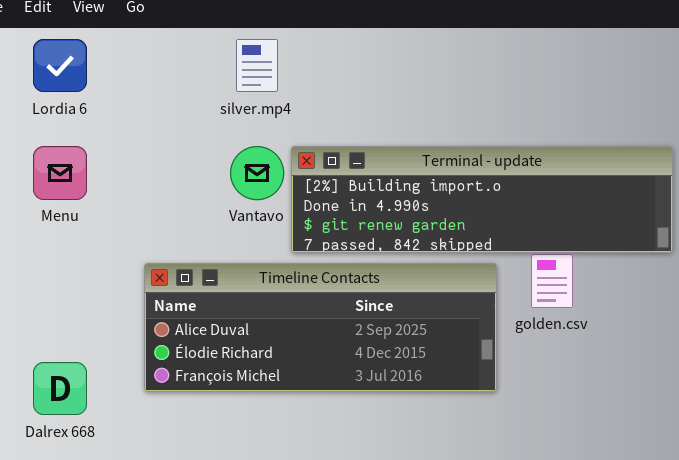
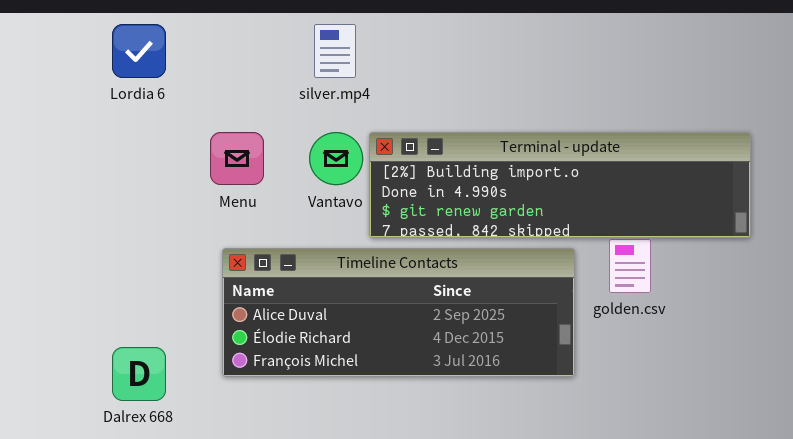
Menu: [33,146,87,200] -> [210,132,264,185], moved

